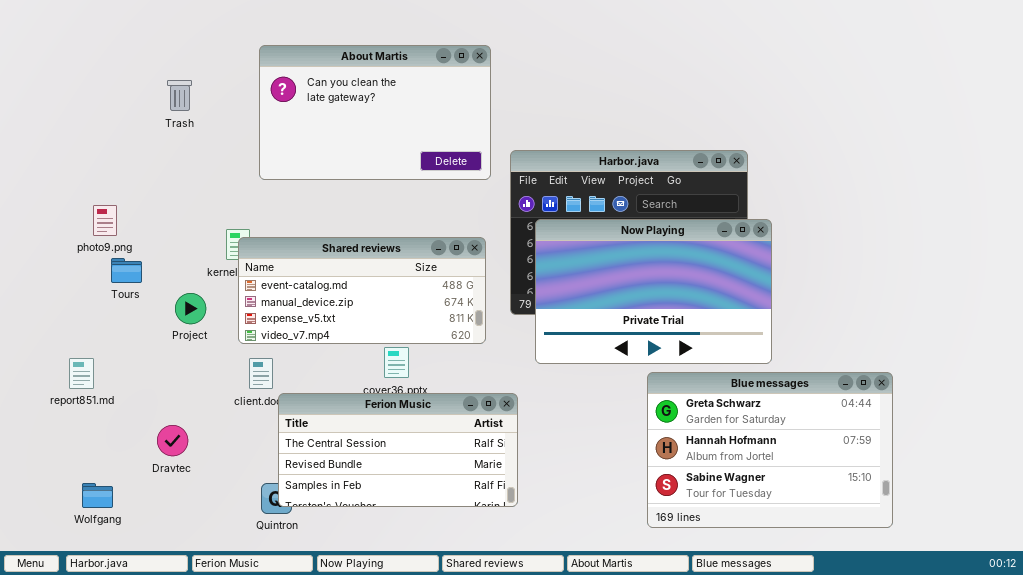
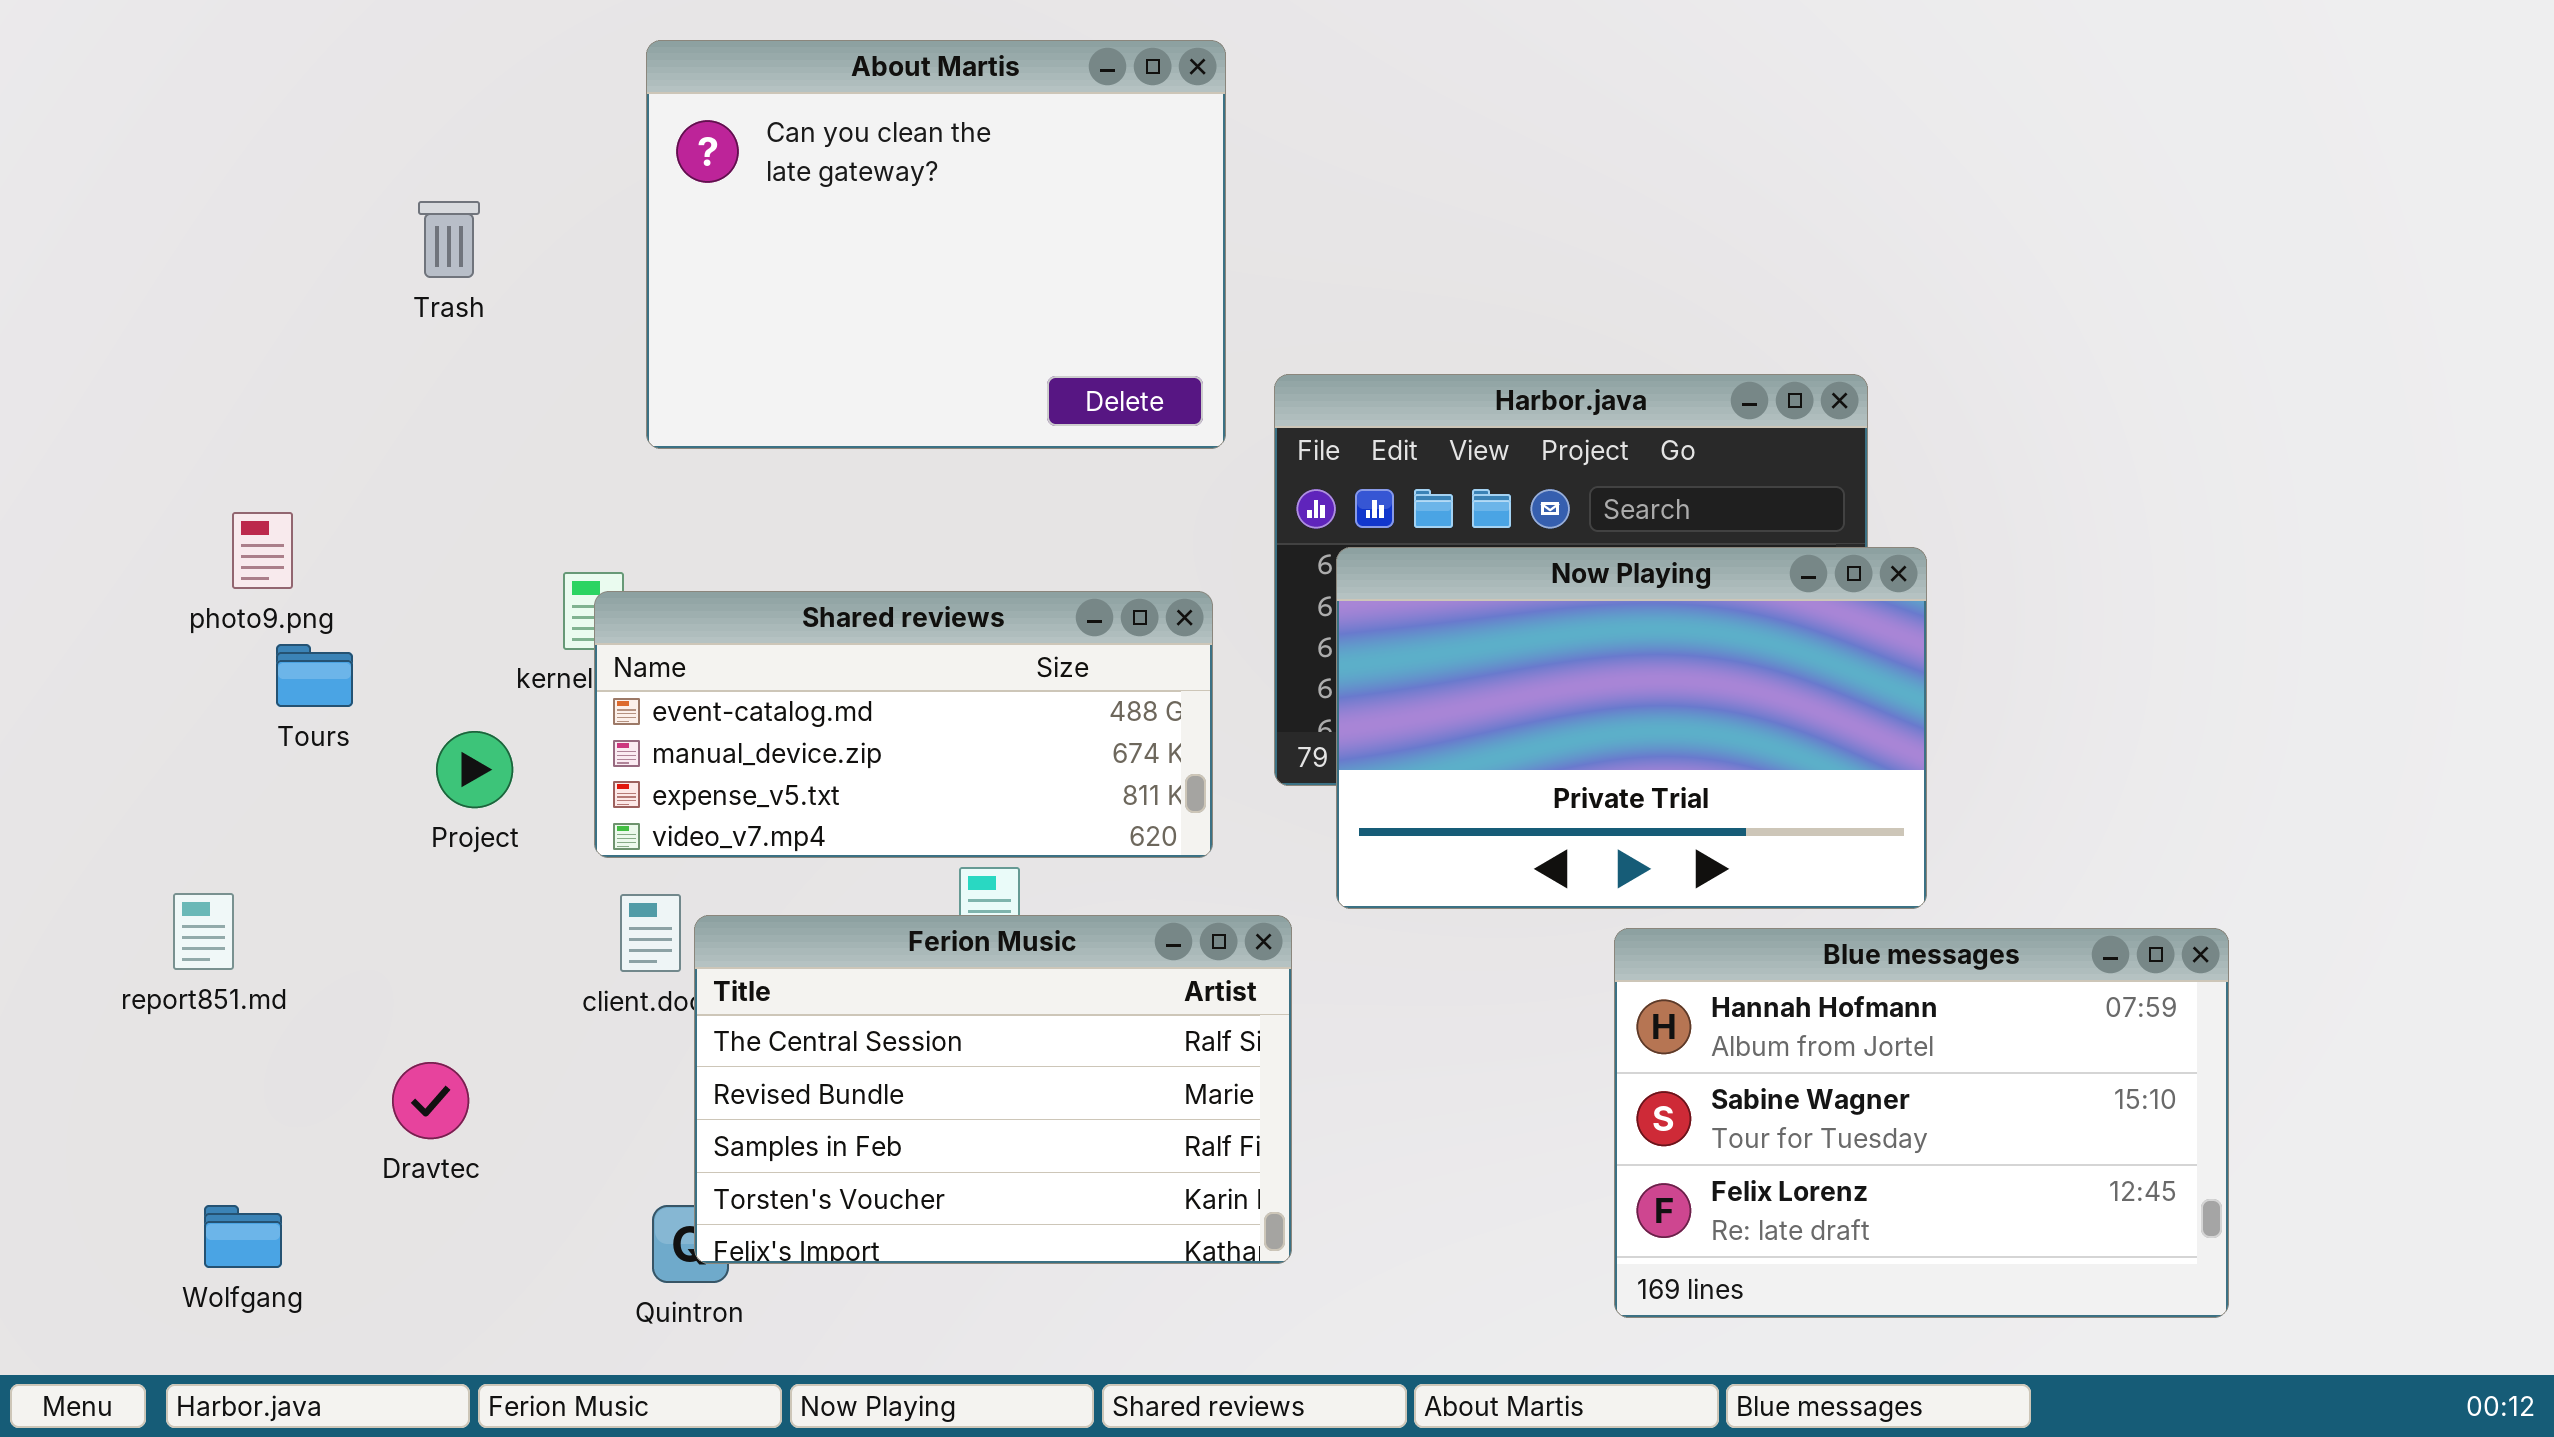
About Martis: [259,45,491,180] -> [646,40,1226,449], resized
Blue messages: [647,372,893,528] -> [1614,928,2229,1318], scrolled down 1 row
Ferion Music: [278,393,518,507] -> [694,915,1292,1264], resized

